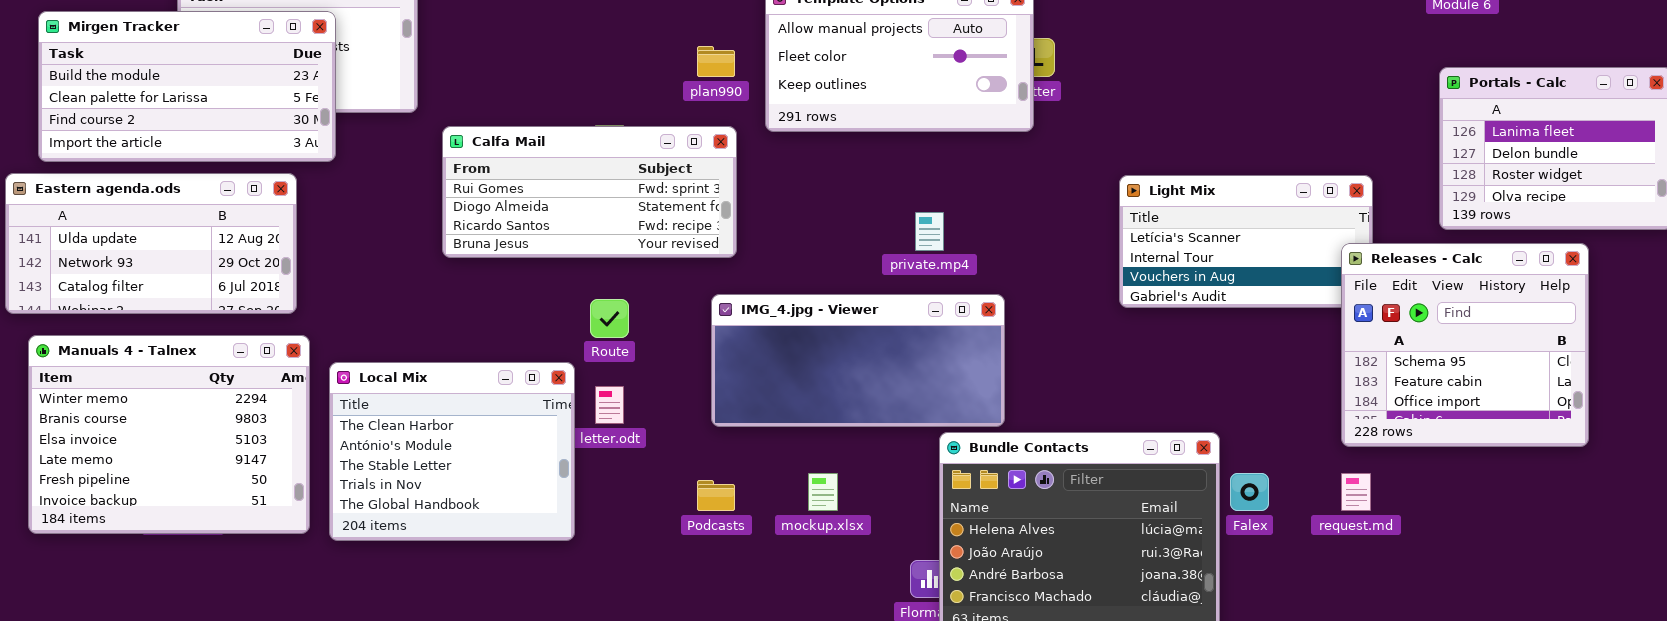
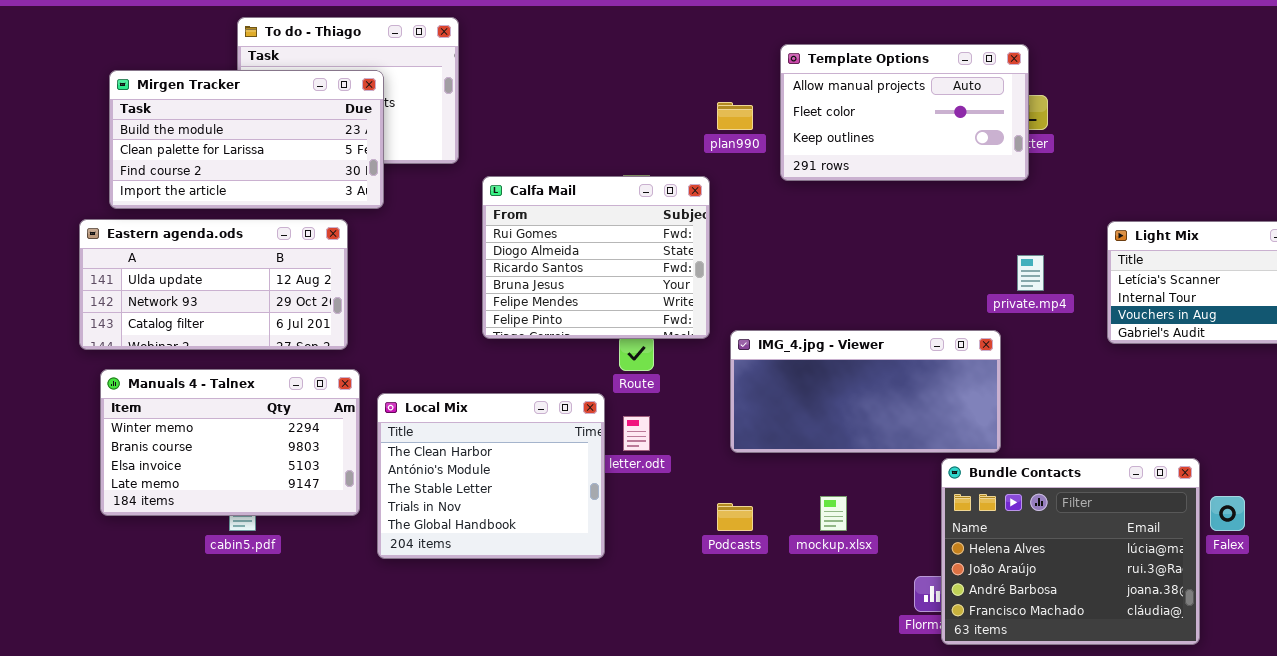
Calfa Mail: [442,126,737,258] -> [482,176,710,339], resized
private.mp4: [915,212,944,251] -> [1017,255,1044,291], moved
Manuals 4 - Talnex: [28,335,310,534] -> [100,369,360,516], resized

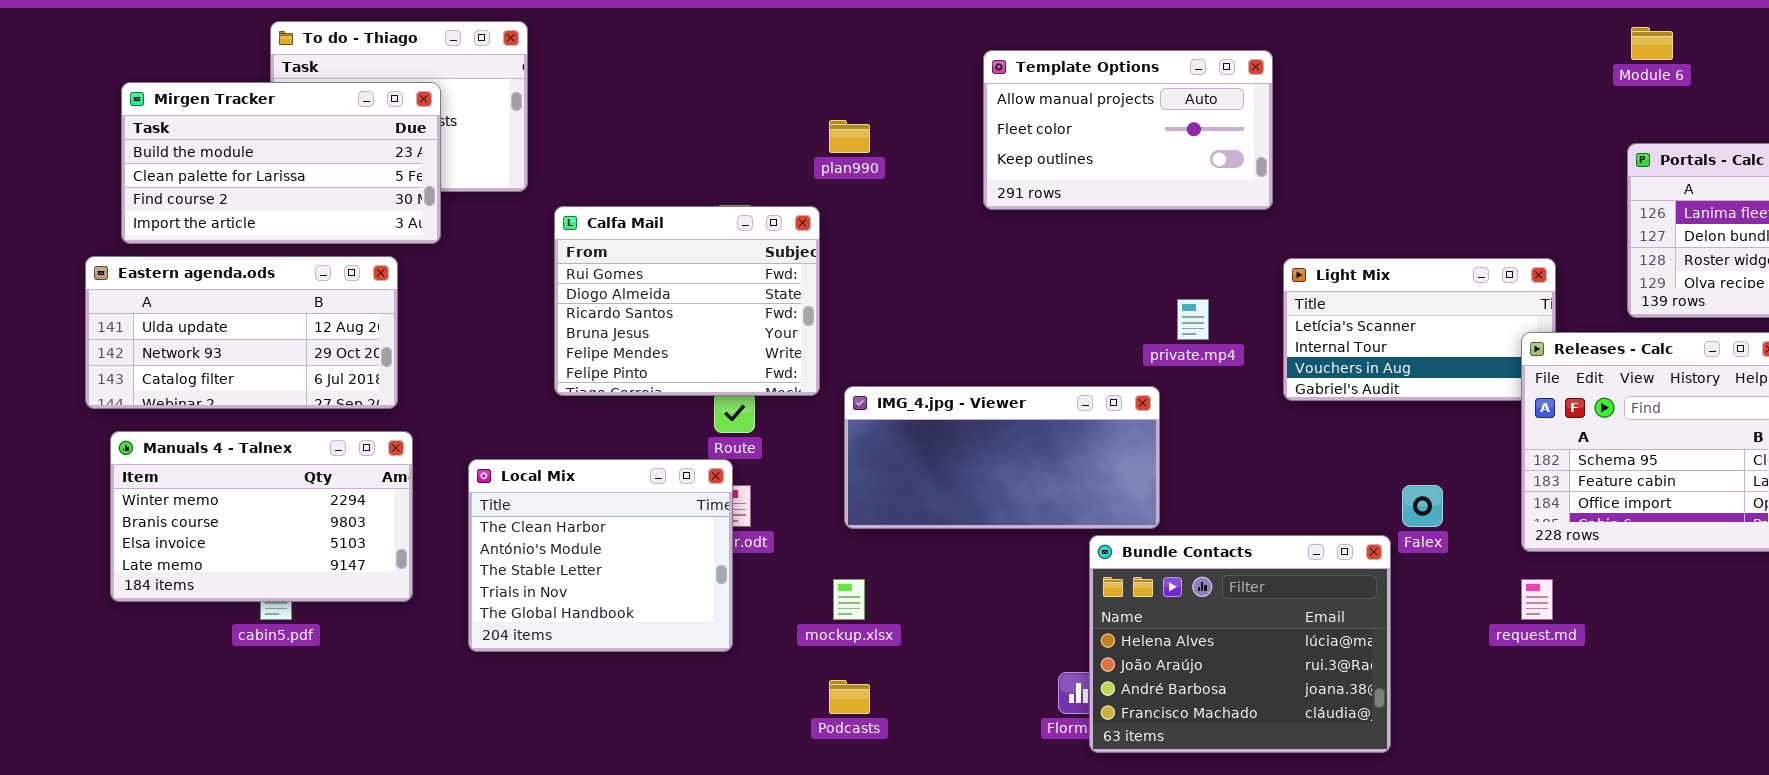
Template Options: [780,44,1029,181] -> [983,50,1273,210], moved
Local Mix: [377,393,605,559] -> [468,459,733,652], moved
mockup.xlsx: [820,496,847,531] -> [833,579,865,620], moved
Falex: [1210,496,1245,531] -> [1402,485,1443,527], moved
Podcasts: [717,503,753,531] -> [829,680,870,714], moved

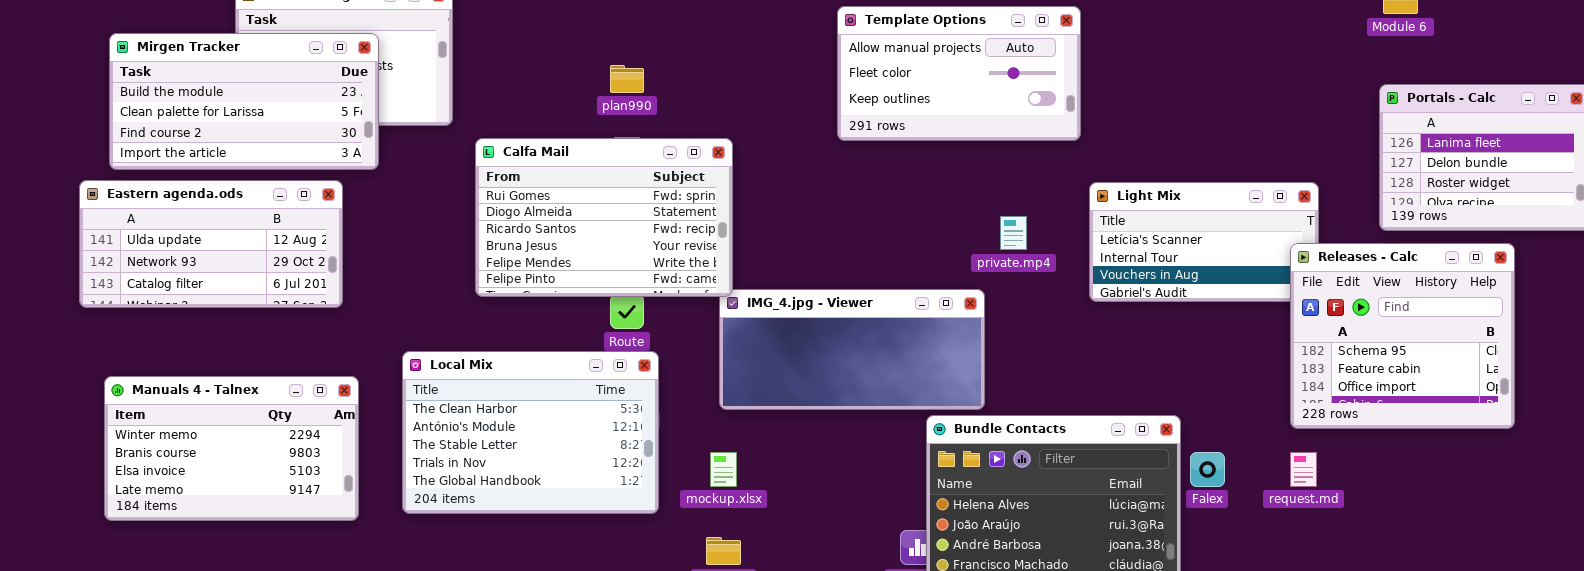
plan990: [829,120,870,153] -> [610,65,644,93], moved
Calfa Mail: [554,206,820,396] -> [475,138,733,297], resized
Manuals 4 - Talnex: [110,431,413,602] -> [104,376,359,521], moved
Local Mix: [468,459,733,652] -> [402,351,659,514], resized
Falex: [1402,485,1443,527] -> [1190,452,1225,487], moved

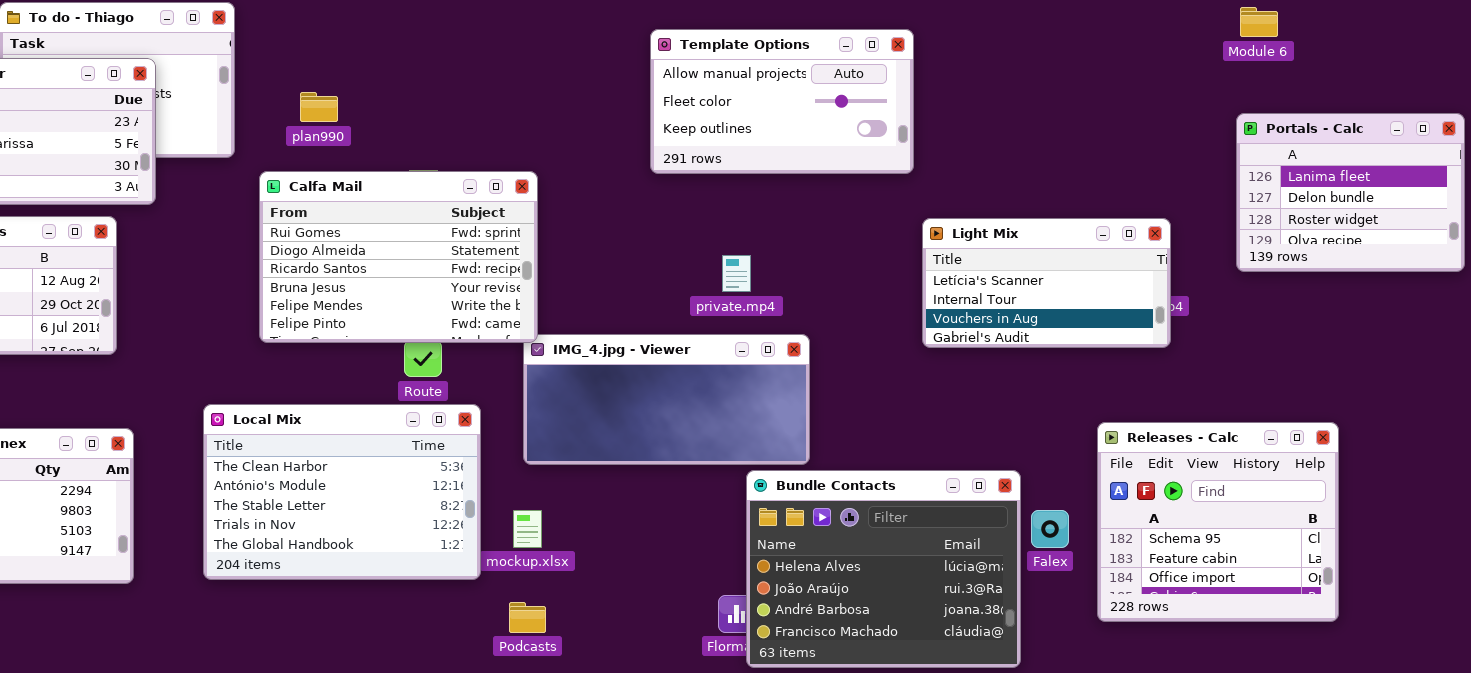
plan990: [610,65,644,93] -> [300,92,338,122], moved
private.mp4: [1000,216,1027,250] -> [722,255,751,292], moved
Releases - Calc: [1290,243,1515,429] -> [1097,422,1339,622], moved
Local Mix: [402,351,659,514] -> [203,404,481,580], moved

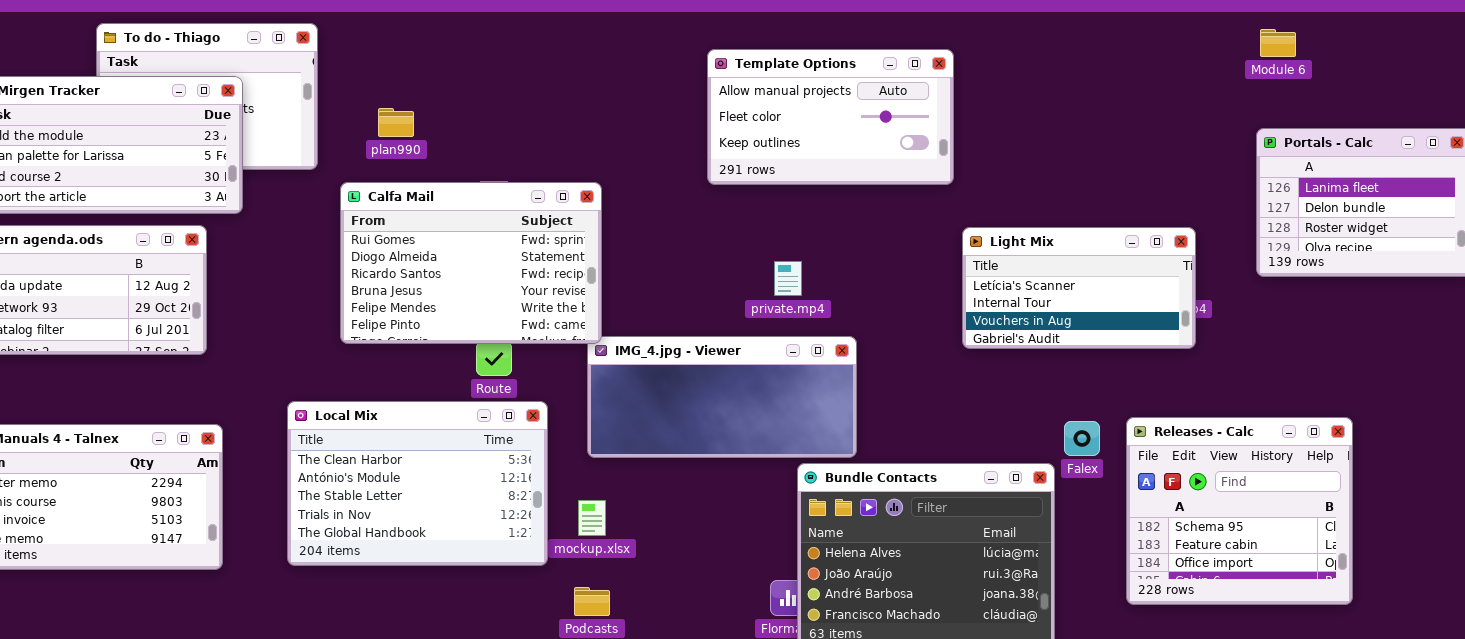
Falex: [1031,510,1069,548] -> [1064,421,1100,456], moved

